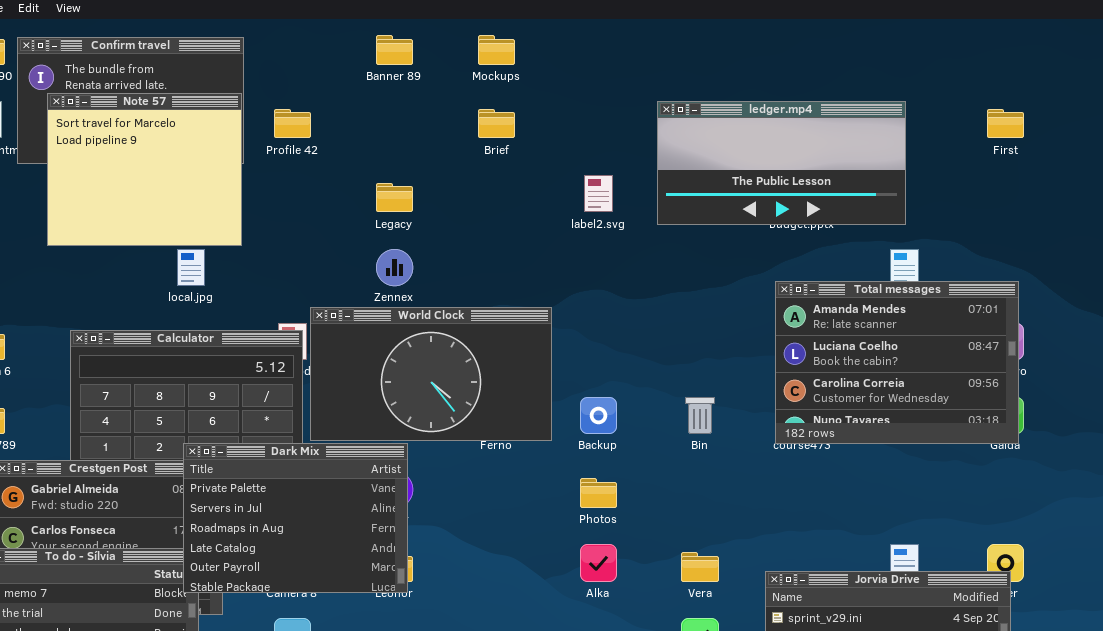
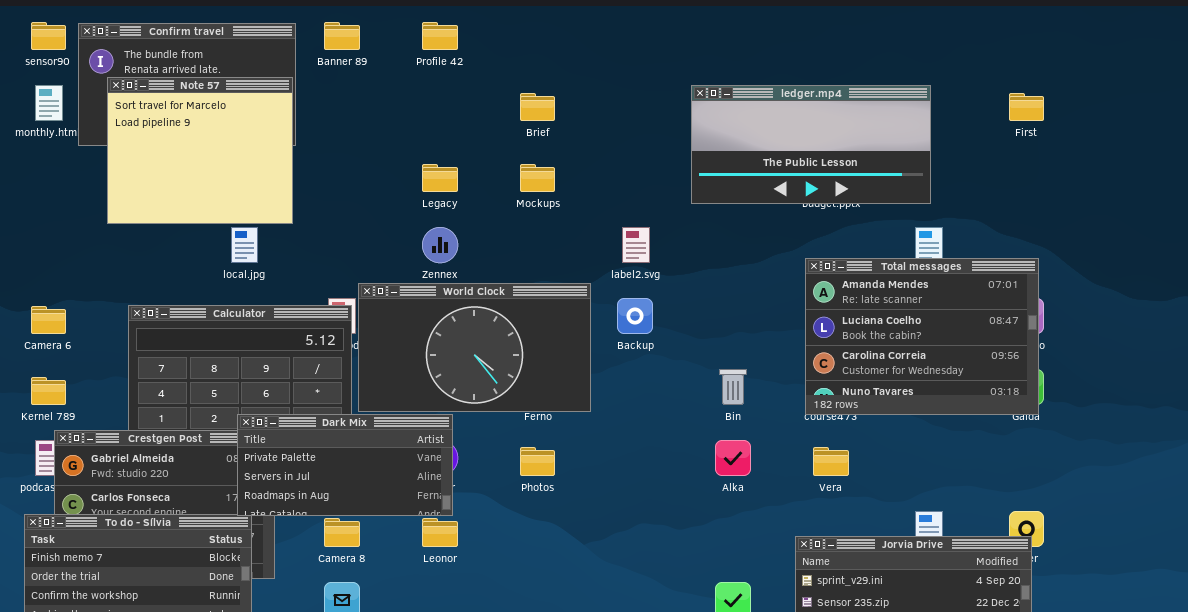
Banner 89: [376,35,413,65] -> [324,22,360,50], moved
Mockups: [478,35,515,65] -> [520,164,555,192], moved
Profile 42: [274,109,311,138] -> [422,22,458,50], moved
label2.svg: [584,175,613,212] -> [622,227,650,263], moved
Backup: [580,397,617,434] -> [617,298,653,334], moved
Dark Mix: [183,443,408,593] -> [237,414,453,516], resized
Photos: [580,478,617,508] -> [520,447,555,476], moved
Alka: [580,544,617,582] -> [715,440,751,476], moved
Vera: [681,552,719,582] -> [813,447,849,476], moved

